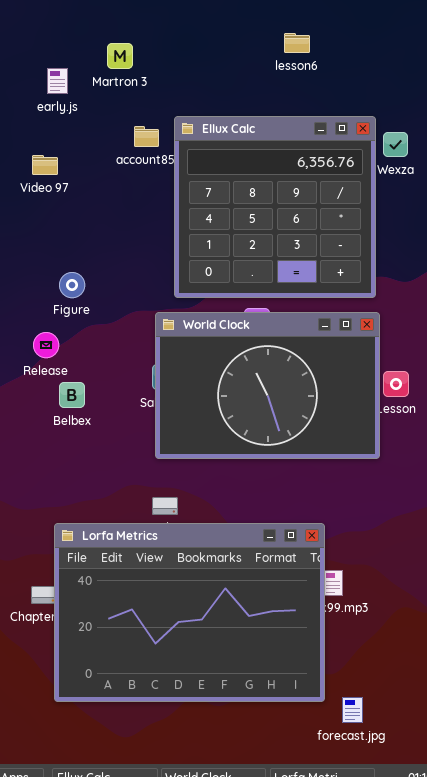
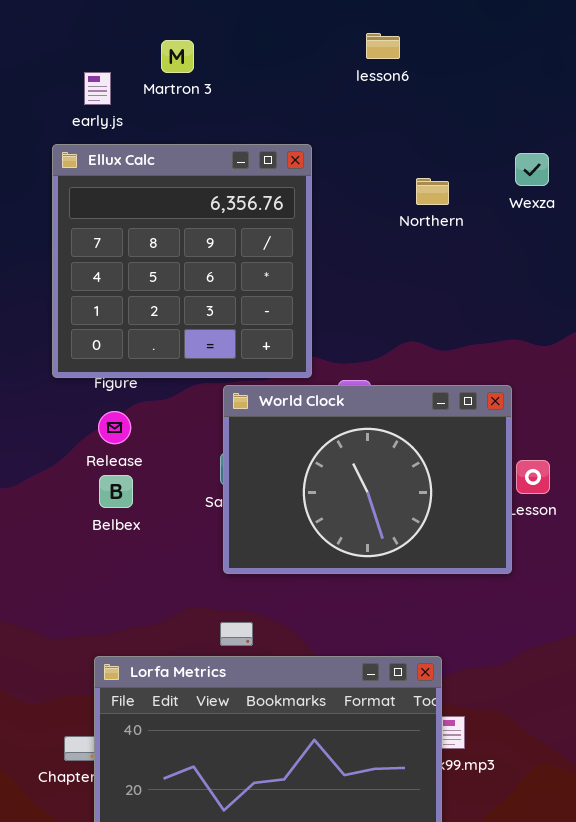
lesson6: [284,33,310,53] -> [366,33,400,59], moved
Ellux Calc: [174,116,376,298] -> [52,144,312,378], moved
Release: [33,332,59,358] -> [98,411,131,444], moved

